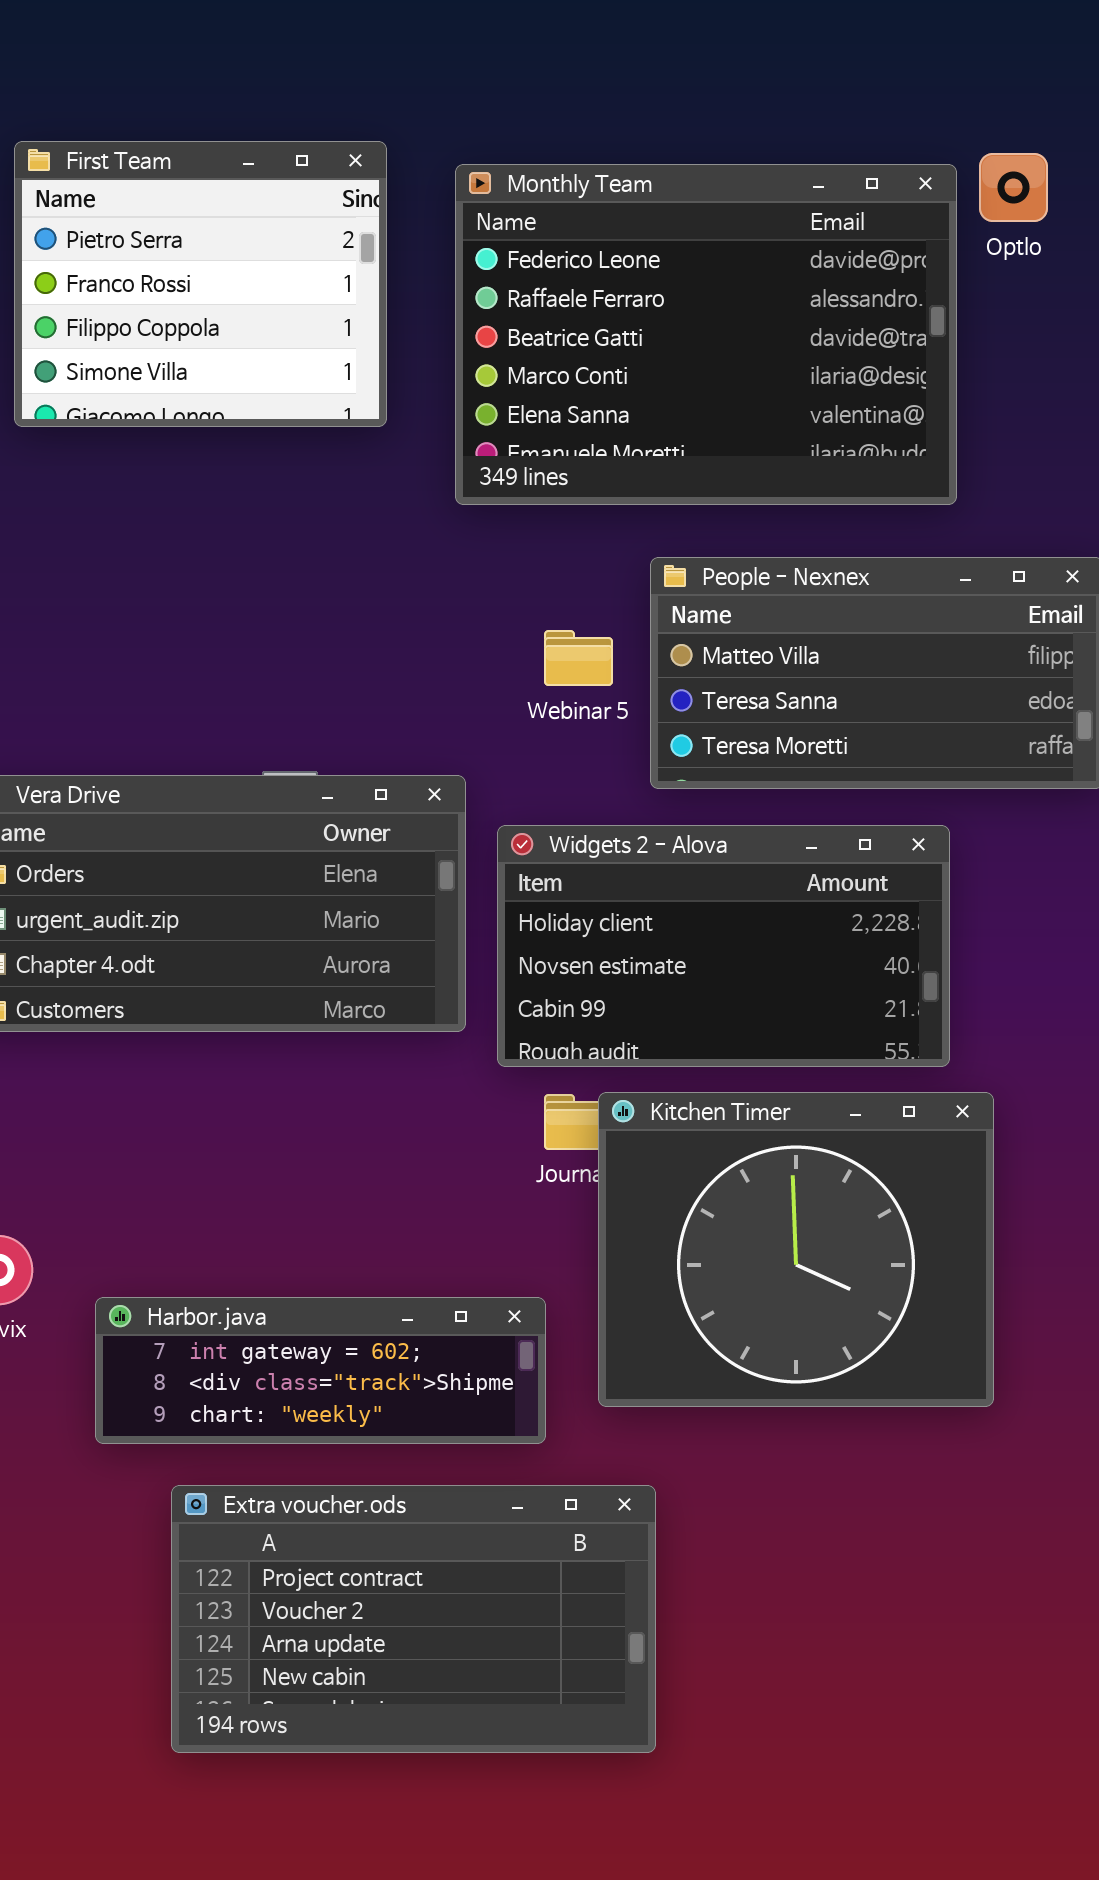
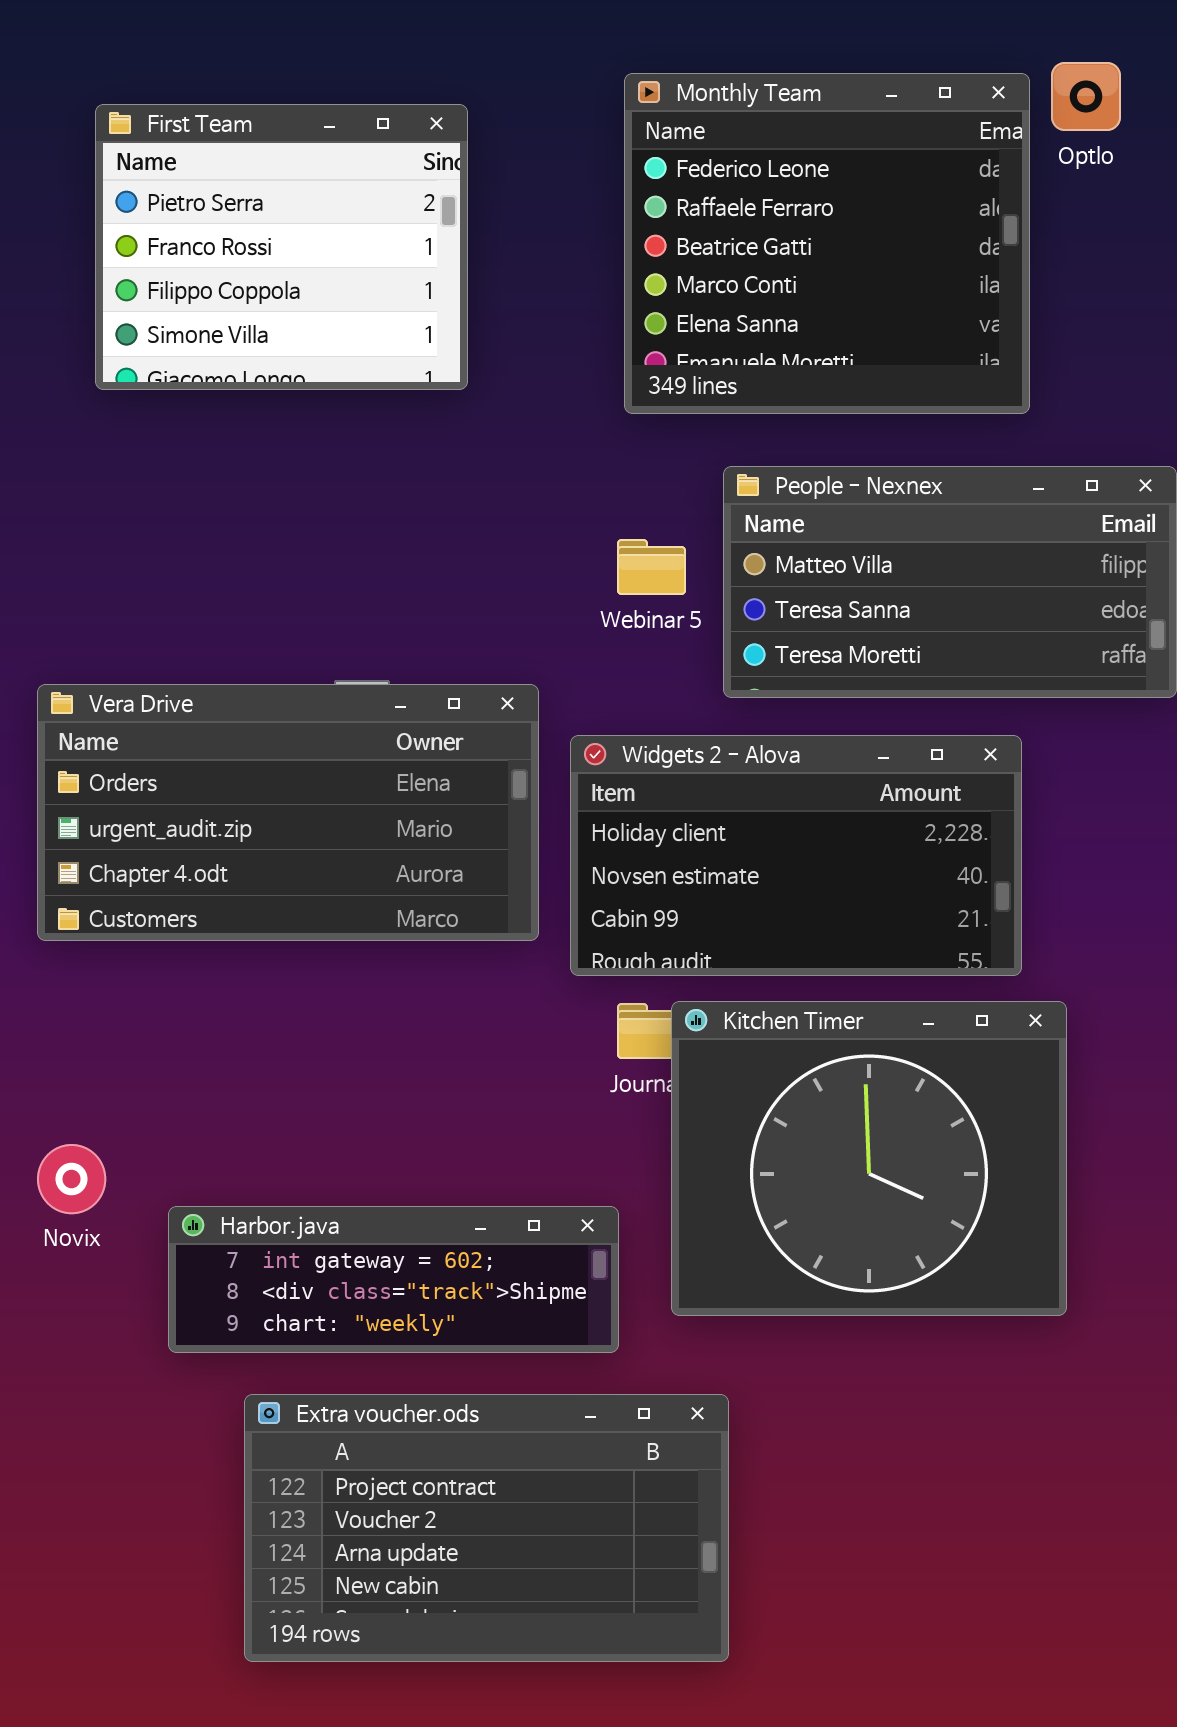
First Team: [14,141,387,427] -> [95,104,468,390], moved
Monthly Team: [455,164,957,505] -> [624,73,1030,414], resized

